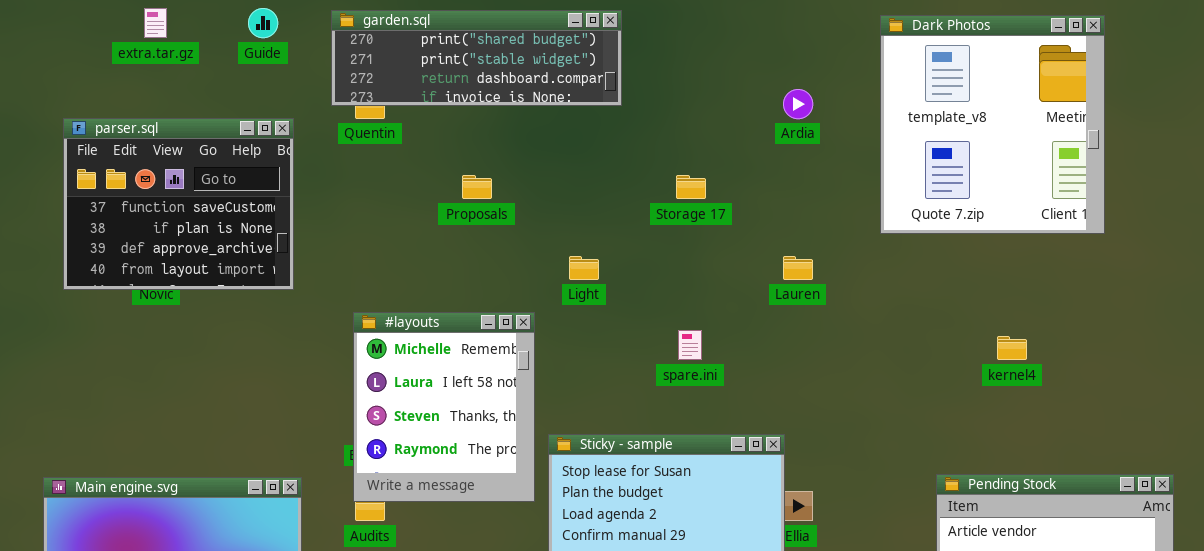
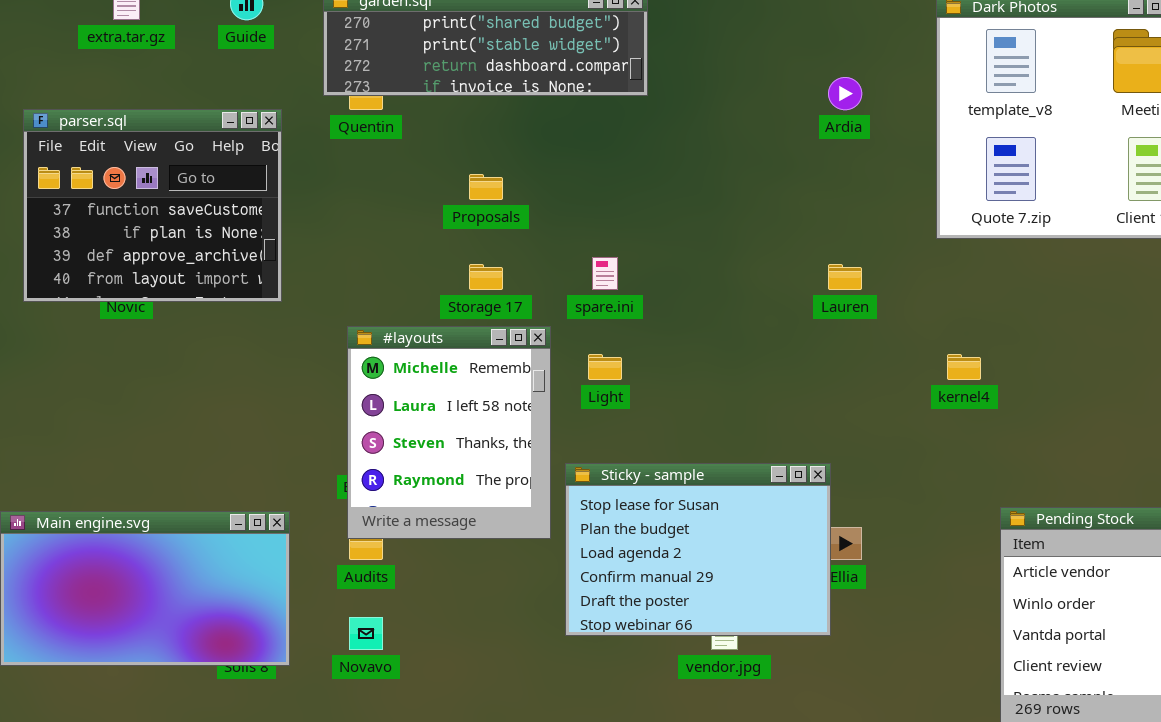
Storage 17: [676,175,706,199] -> [469,264,503,290], moved
Light: [569,256,599,280] -> [588,354,622,380], moved
spare.ini: [678,330,702,360] -> [592,257,618,290], moved
kernel4: [997,336,1027,360] -> [947,354,981,380], moved

